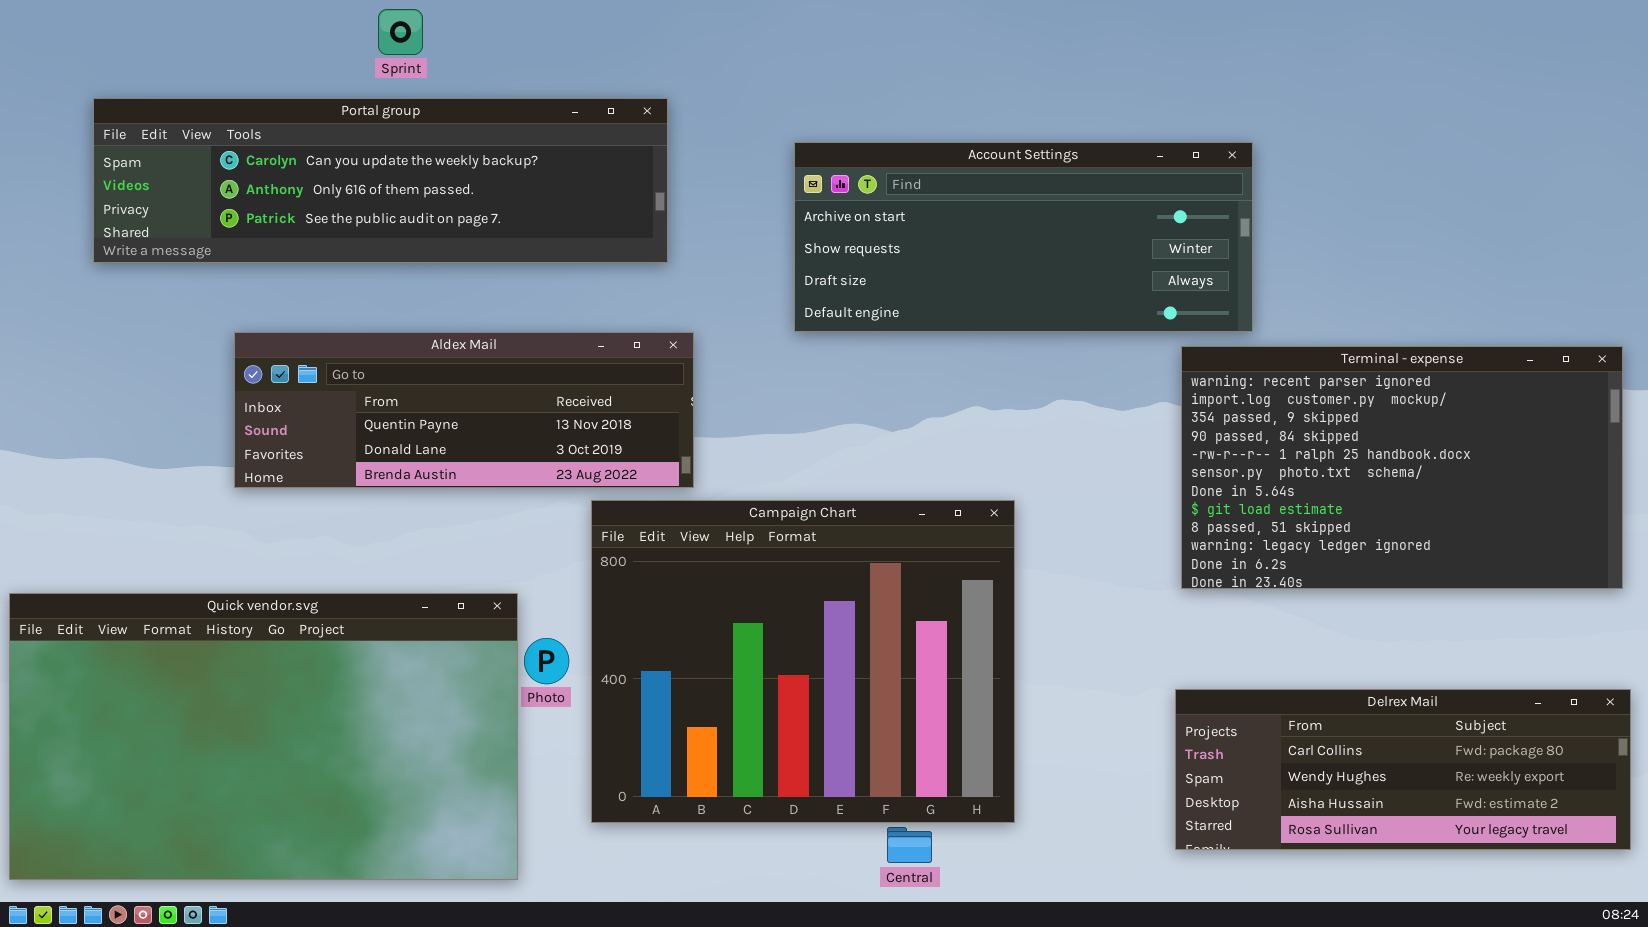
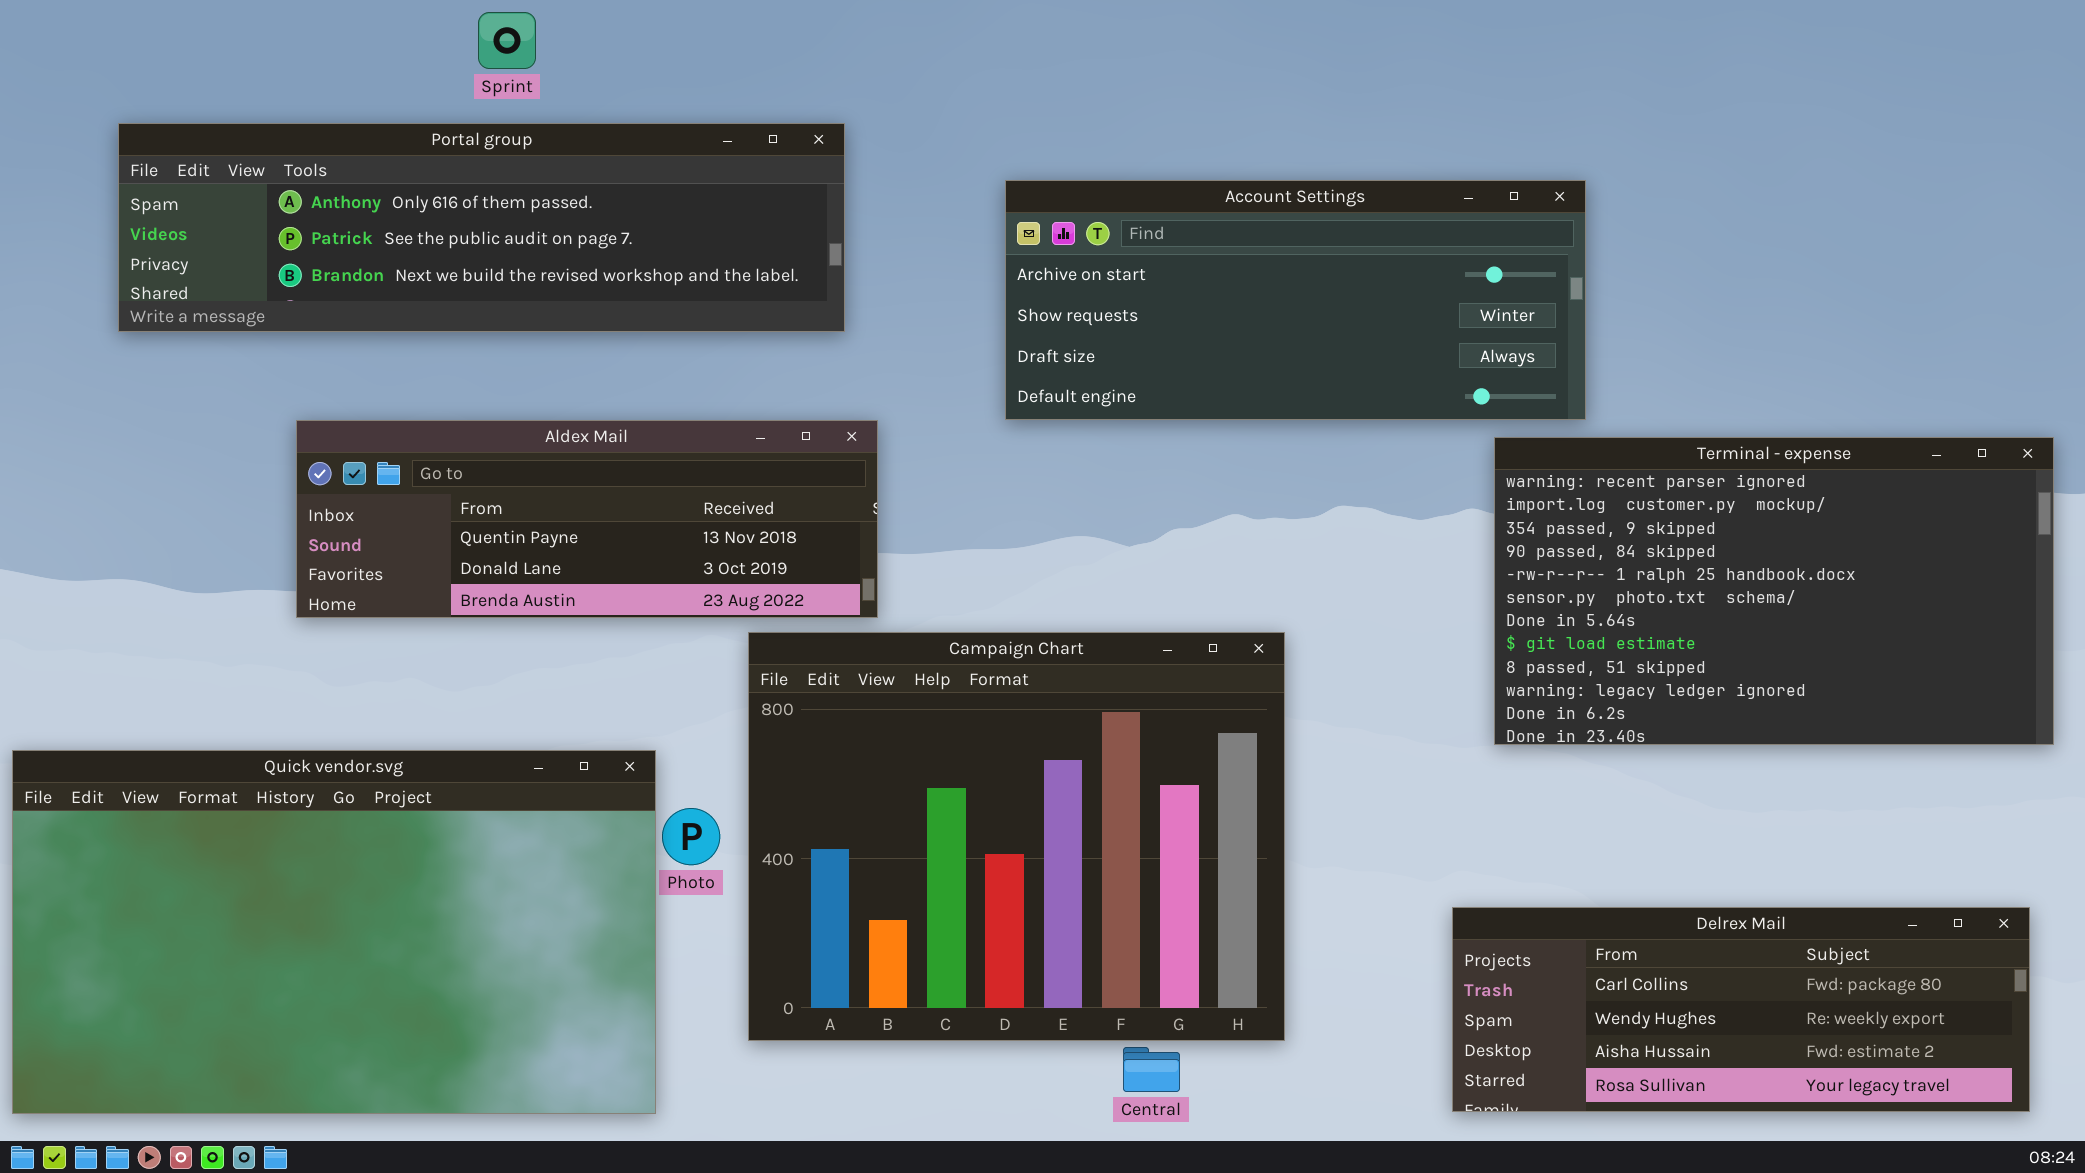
Portal group: [93,98,668,263] -> [118,123,845,332], scrolled down 1 row
Delrex Mail: [1175,689,1631,850] -> [1452,907,2030,1112], moved

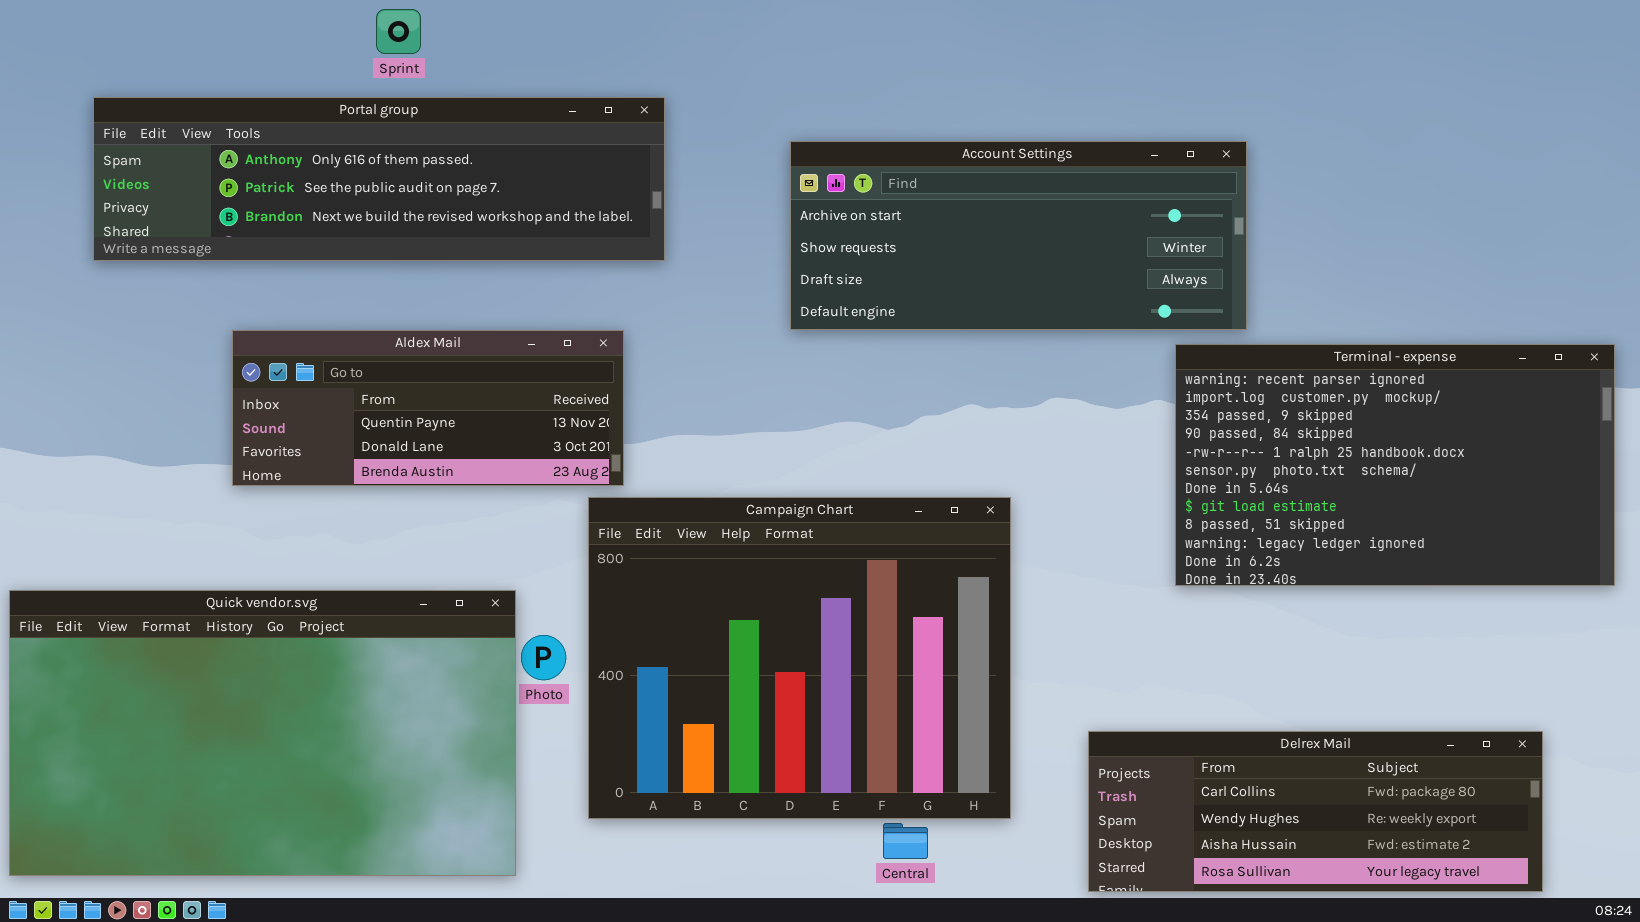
Aldex Mail: [296,420,878,618] -> [232,330,624,486], resized
Delrex Mail: [1452,907,2030,1112] -> [1088,731,1543,892], moved

